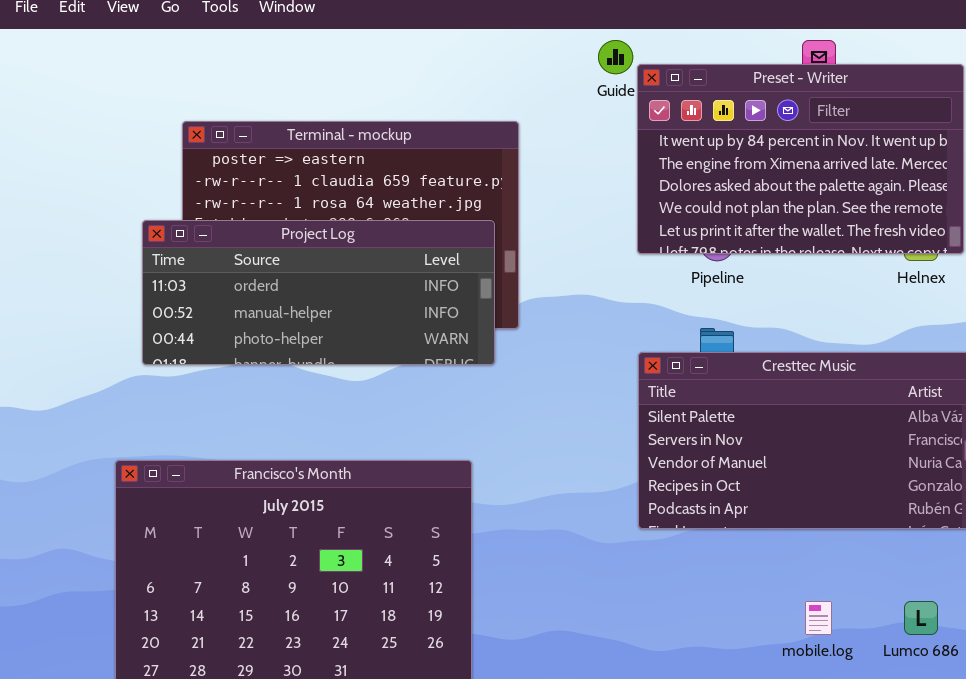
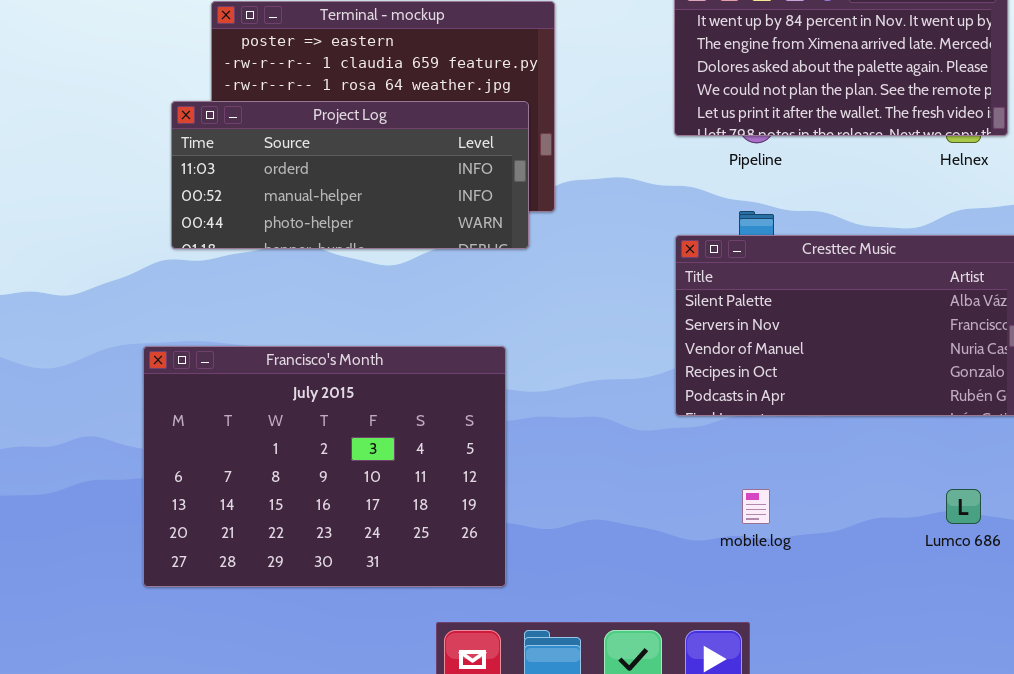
mobile.log: [805,601,832,635] -> [742,489,770,524], moved

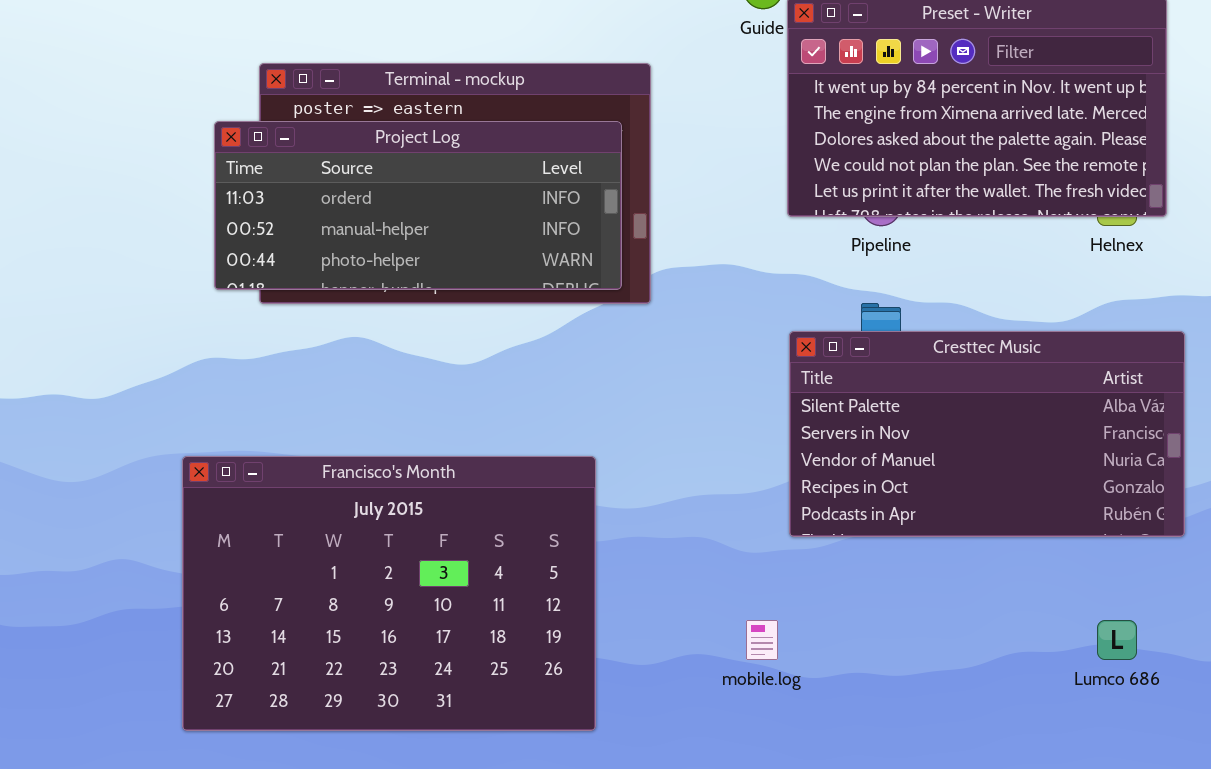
Project Log: [171,101,529,249] -> [214,121,622,290], moved
mobile.log: [742,489,770,524] -> [746,620,778,660], moved

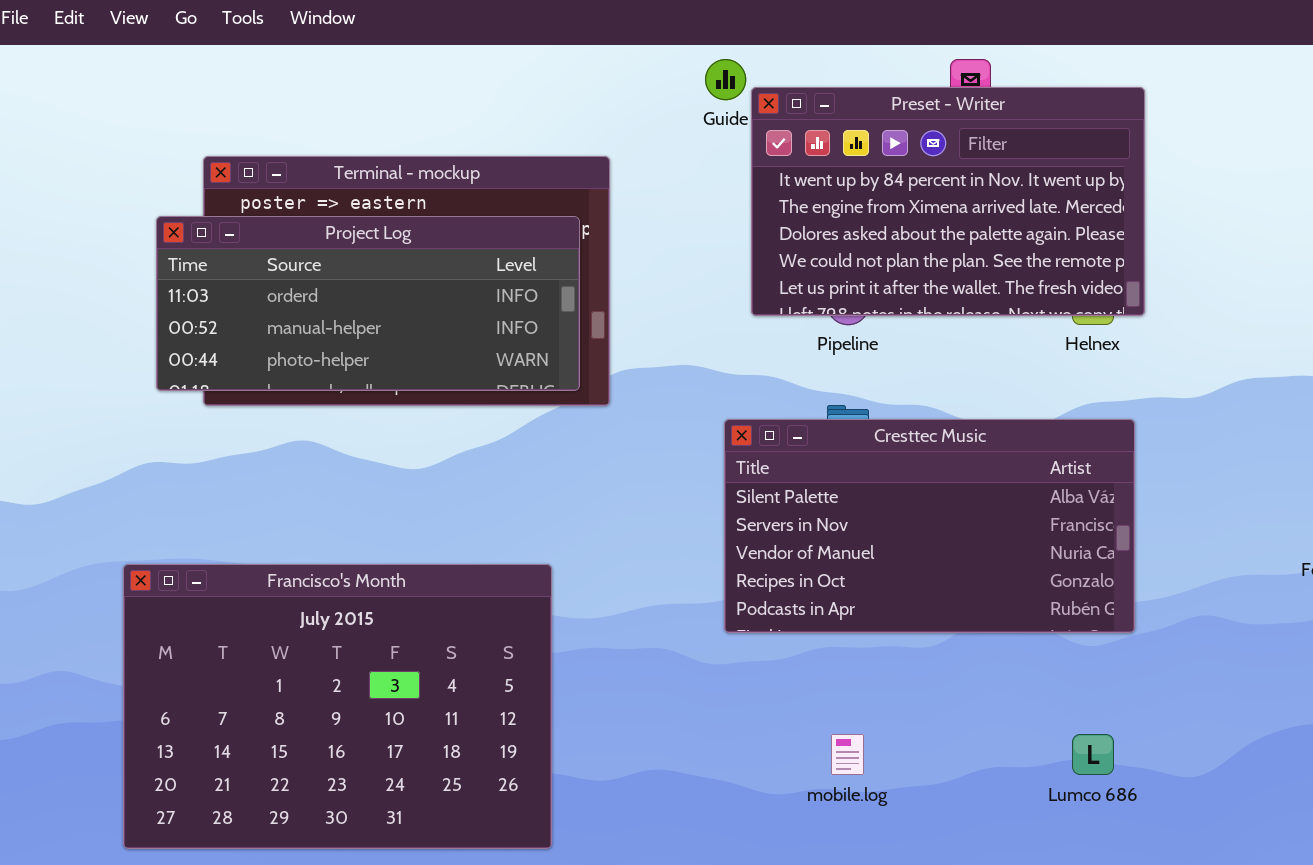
Cresttec Music: [789,331,1185,537] -> [724,419,1135,633], moved
mobile.log: [746,620,778,660] -> [831,734,864,775], moved

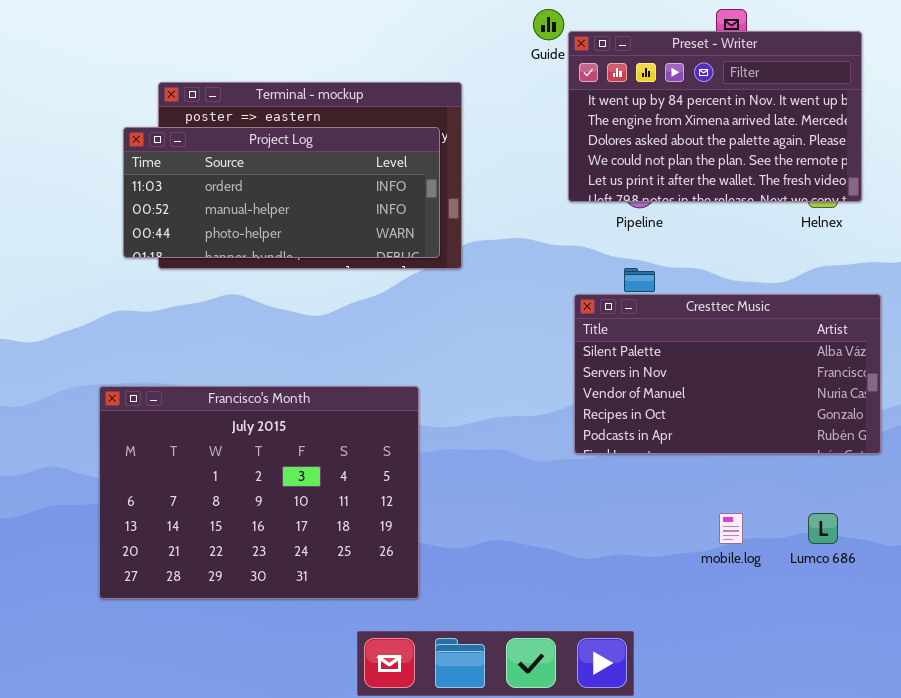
Cresttec Music: [724,419,1135,633] -> [574,294,881,454], moved
mobile.log: [831,734,864,775] -> [719,513,743,544], moved

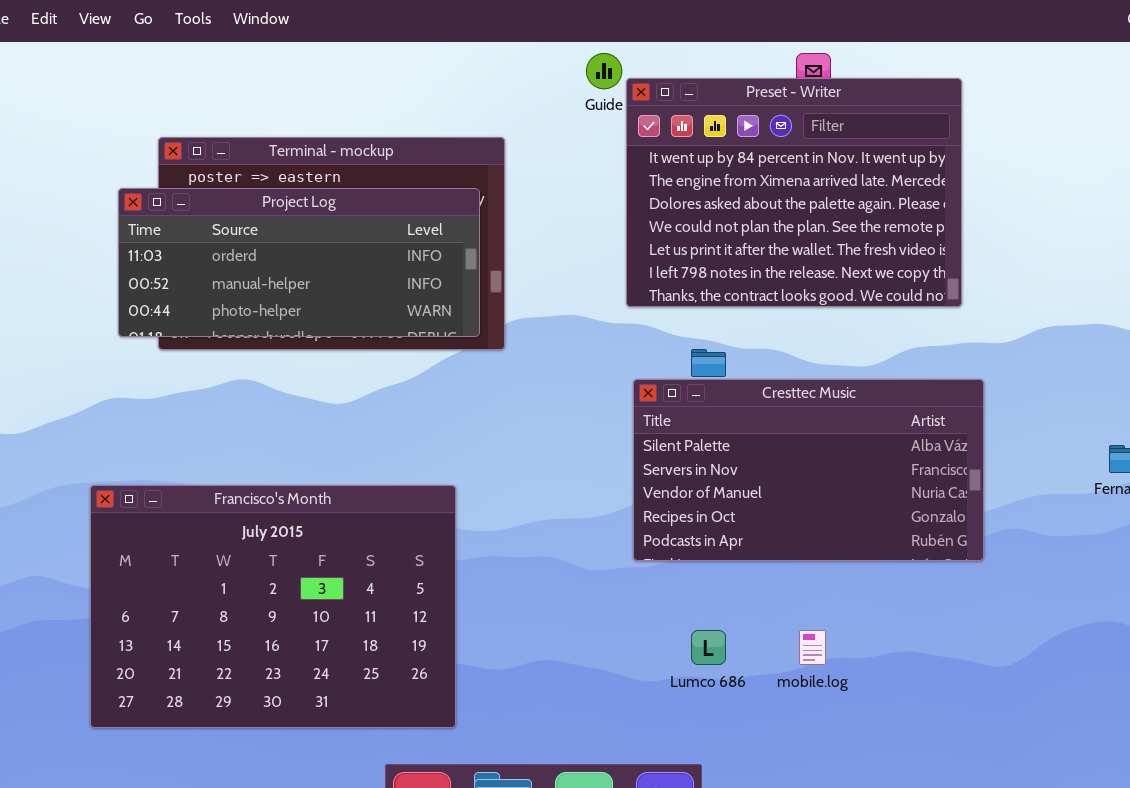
Preset - Writer: [568,31,862,202] -> [626,78,962,307], resized
Lumco 686: [808,513,838,544] -> [691,630,726,665], moved

